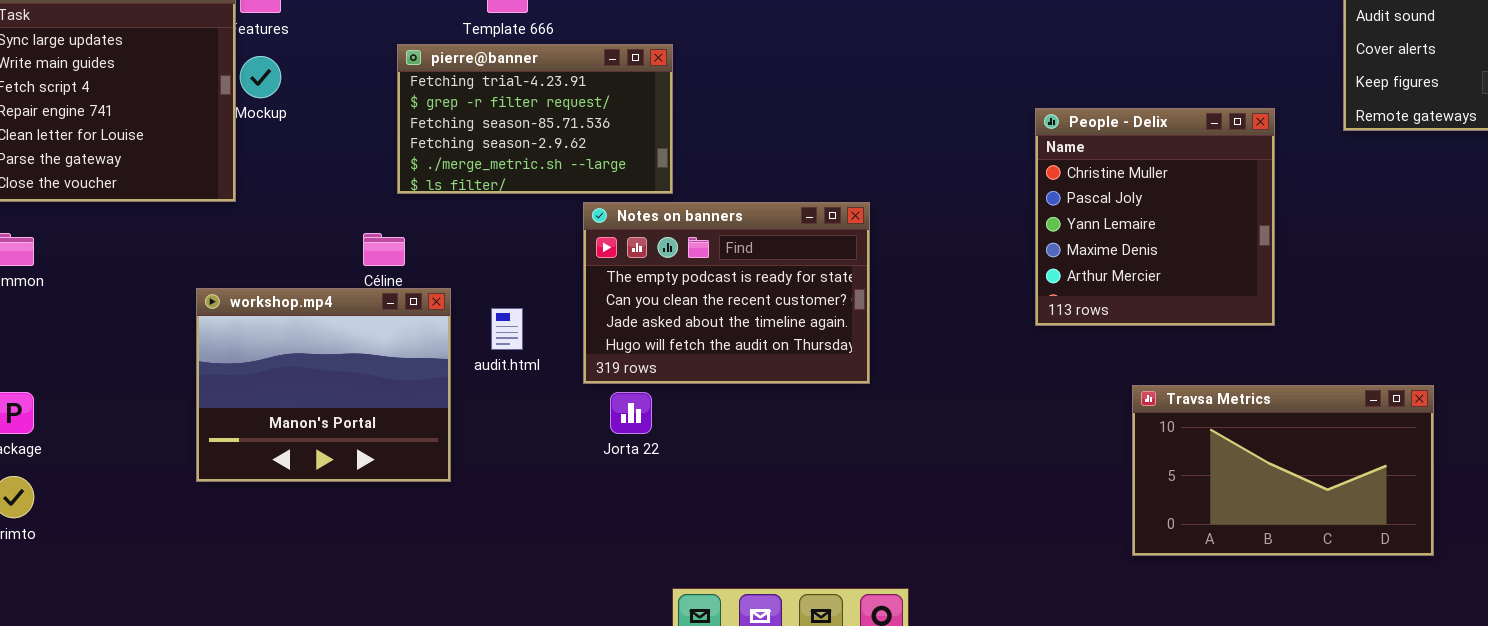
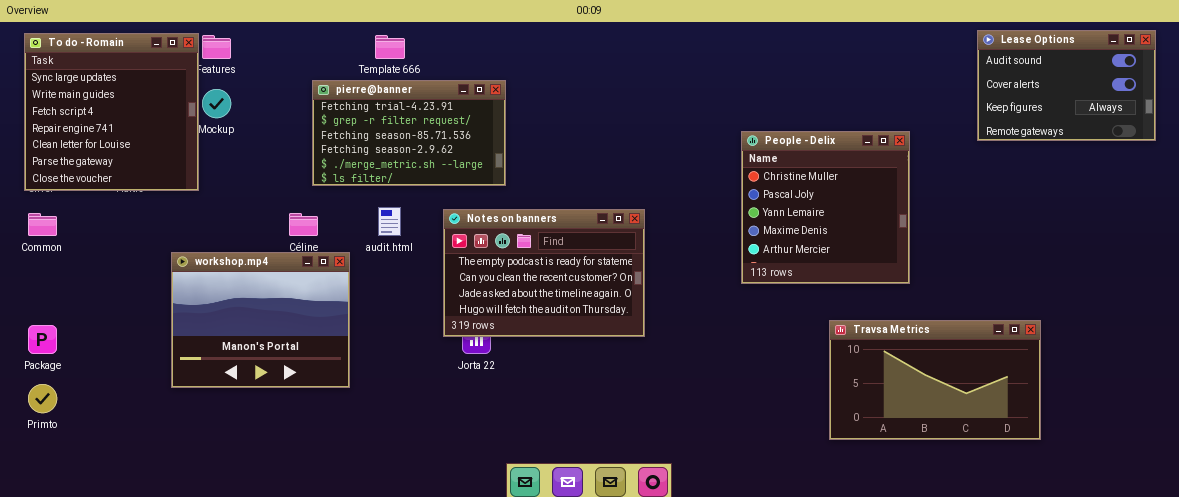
People - Delix: [1035,108,1275,326] -> [741,131,910,284], moved
Notes on banners: [583,202,870,384] -> [443,209,645,337], moved
audit.html: [491,308,523,350] -> [378,207,401,236], moved

